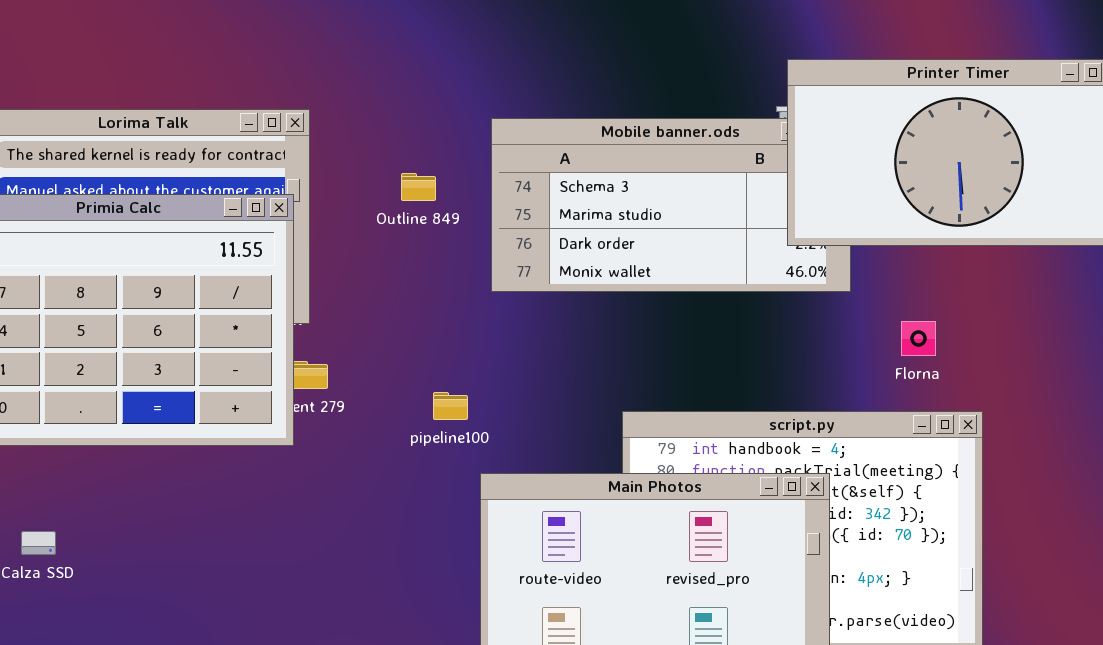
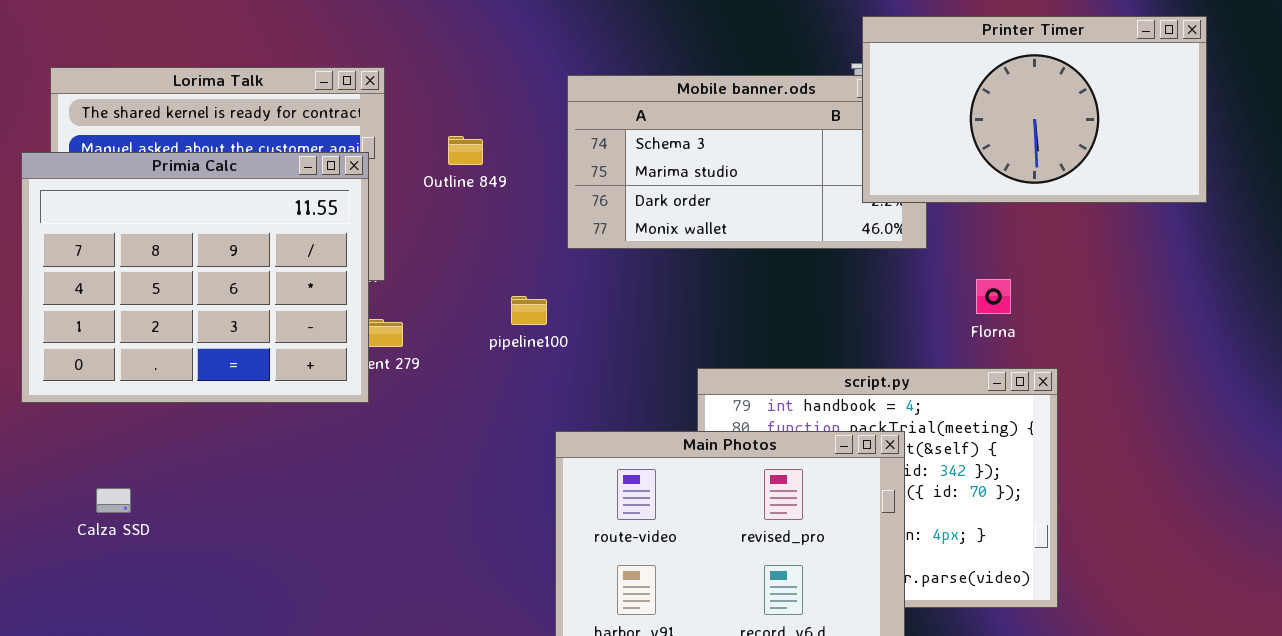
Outline 849: [401,173,436,201] -> [448,136,483,165], moved
pipeline100: [433,392,468,420] -> [511,296,547,325], moved

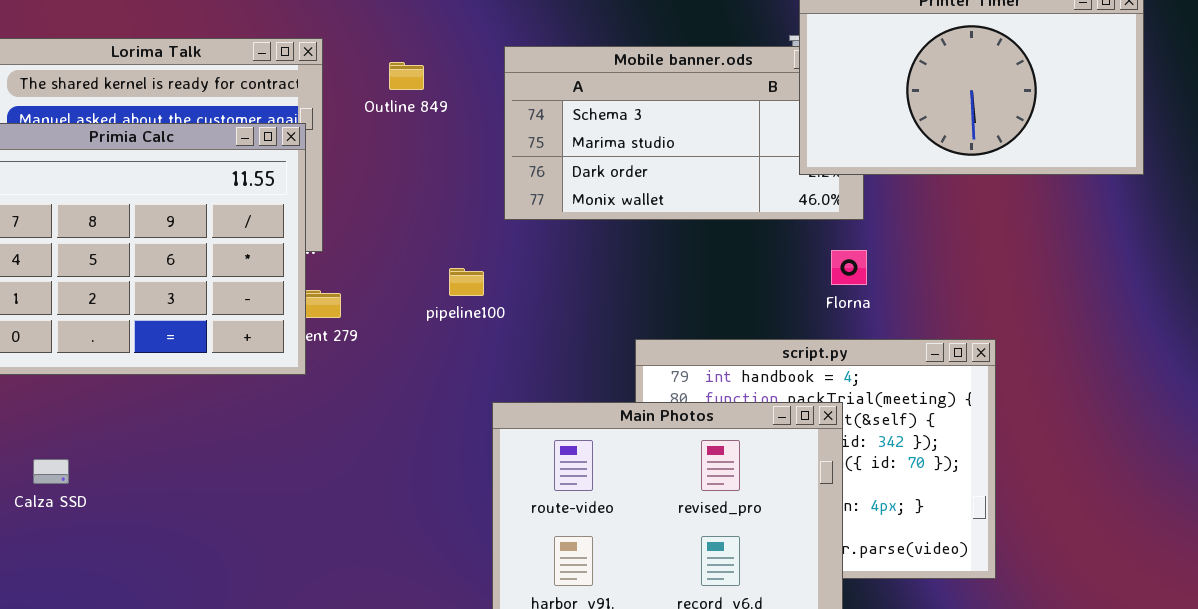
Outline 849: [448,136,483,165] -> [389,62,424,90], moved
Florna: [976,279,1011,314] -> [831,250,867,285], moved

